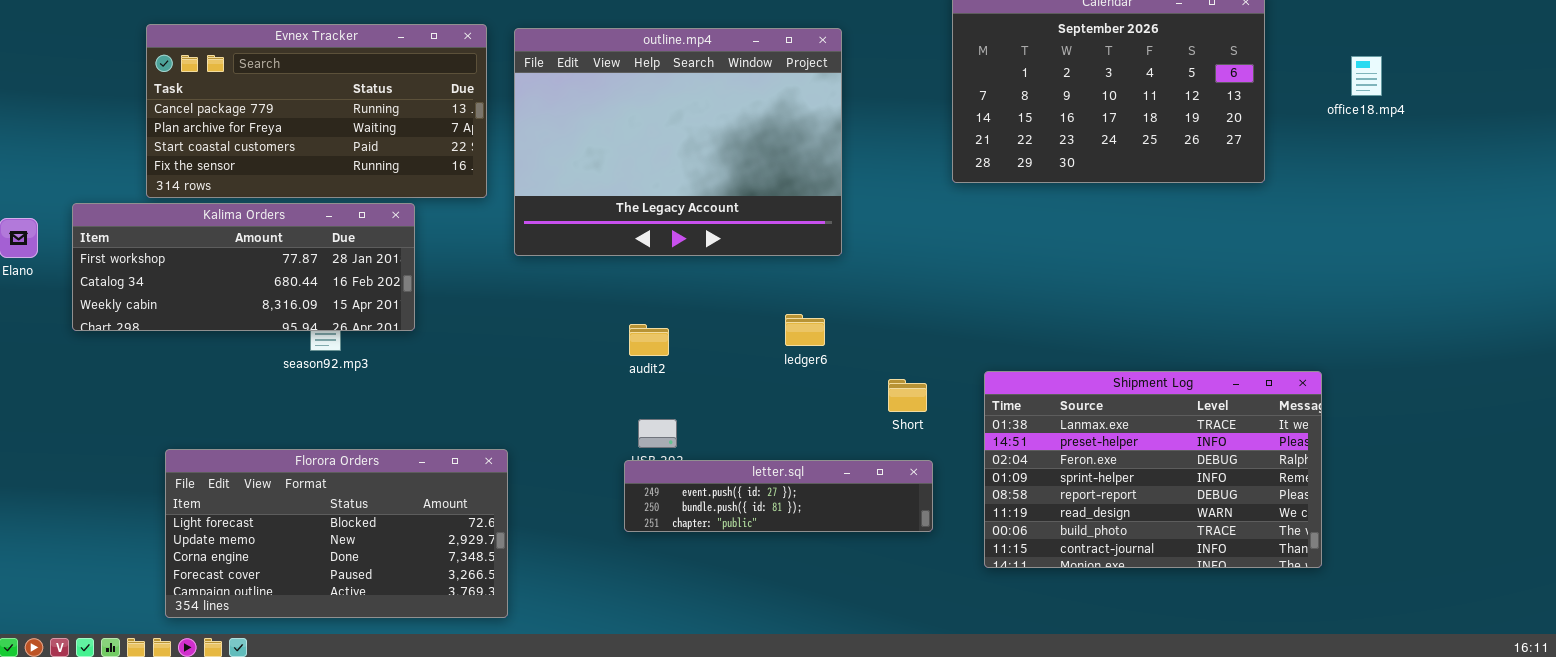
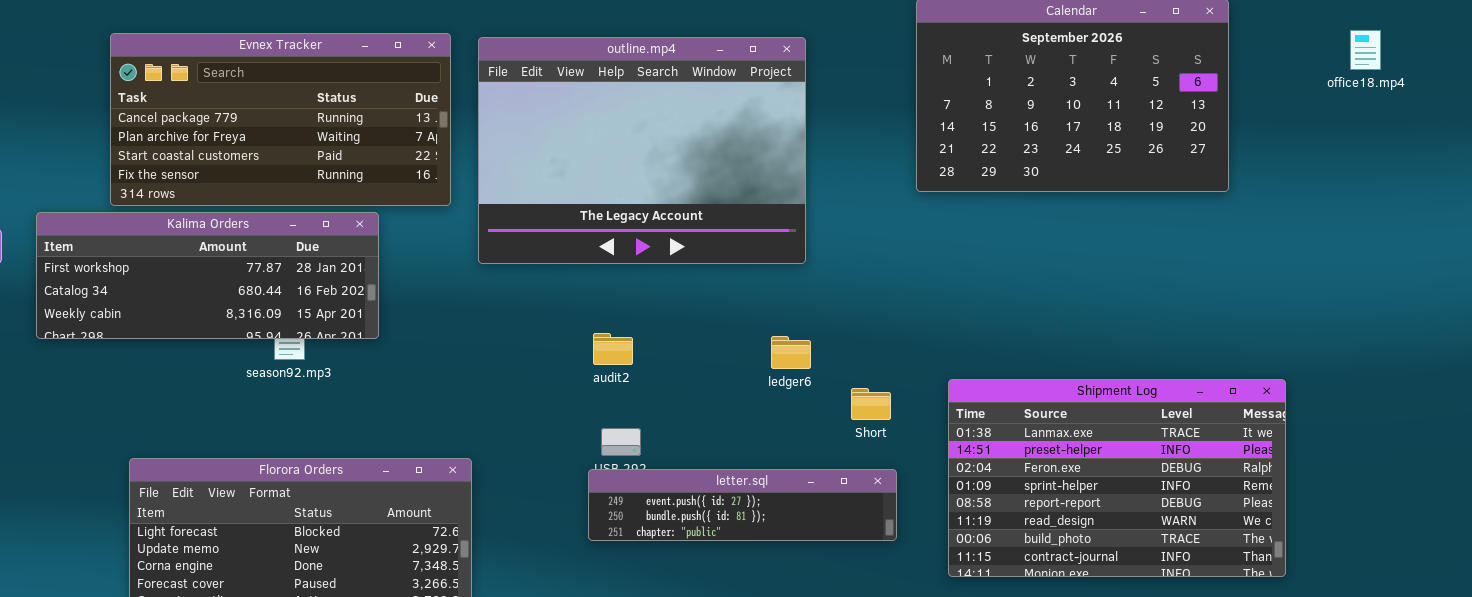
office18.mp4: [1351,56,1382,96] -> [1350,30,1381,70], moved
ledger6: [785,314,825,346] -> [771,336,811,369], moved

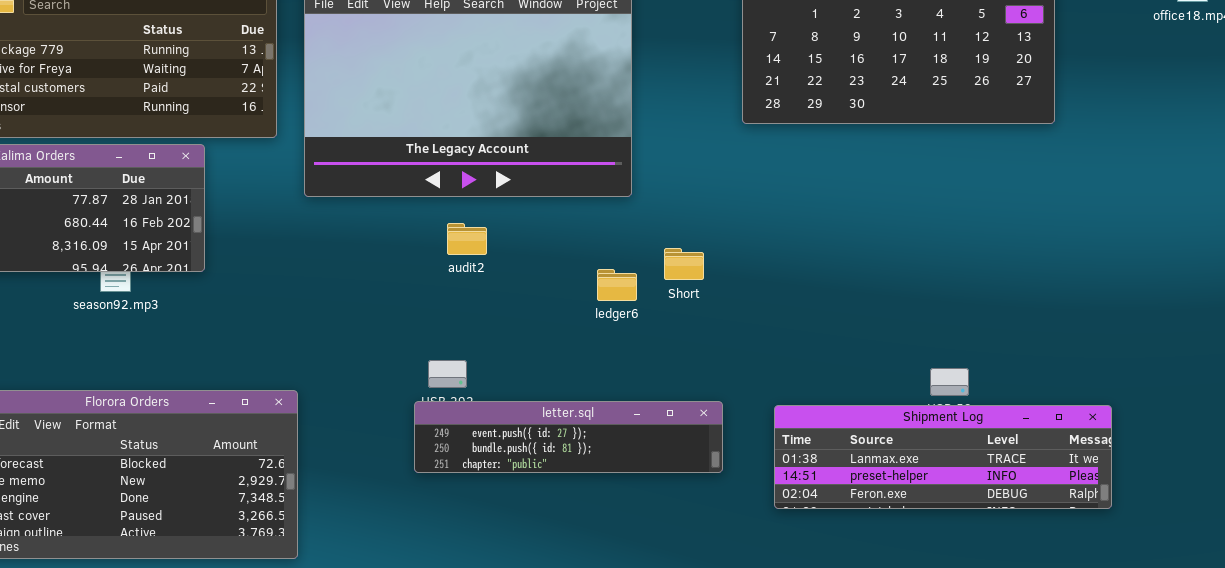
audit2: [593,333,633,365] -> [447,223,487,255], moved
Shipment Log: [948,379,1286,577] -> [774,405,1112,509], resized
Short: [851,388,891,420] -> [664,248,704,280], moved

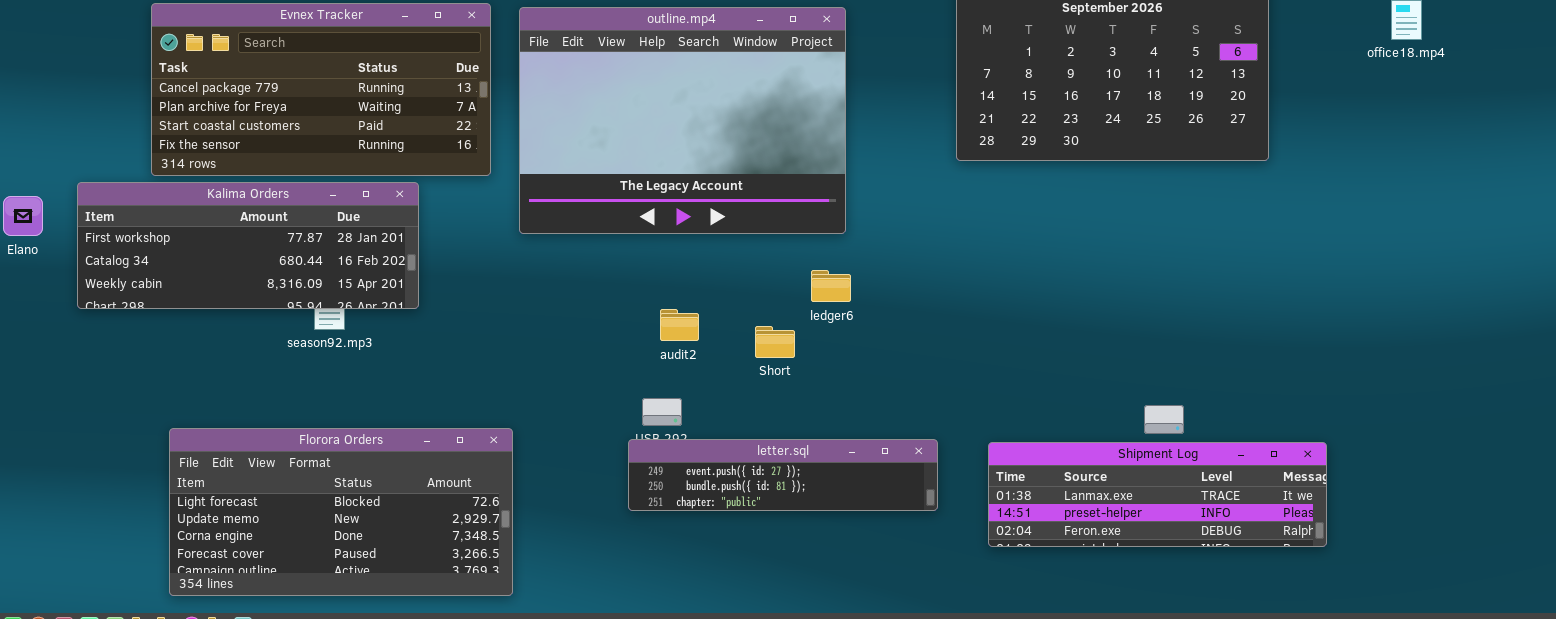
audit2: [447,223,487,255] -> [660,309,699,341], moved
Short: [664,248,704,280] -> [755,326,795,358], moved
ledger6: [597,269,637,301] -> [811,270,851,302], moved

